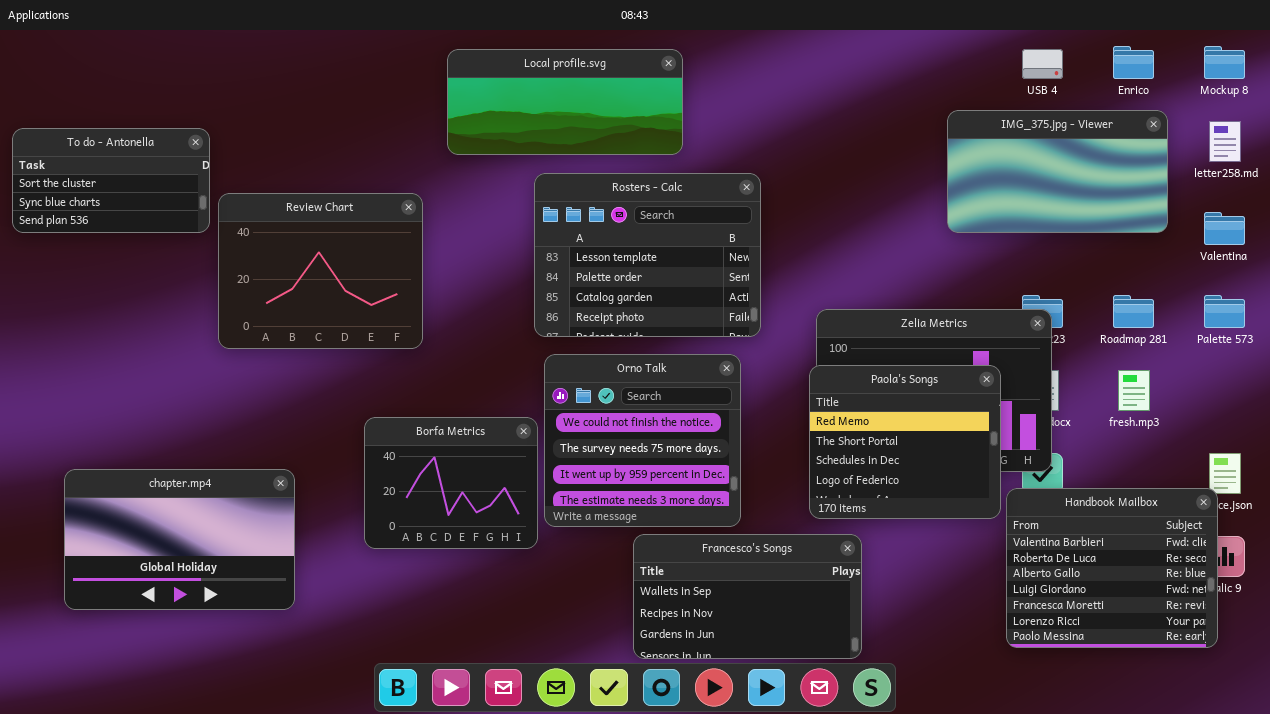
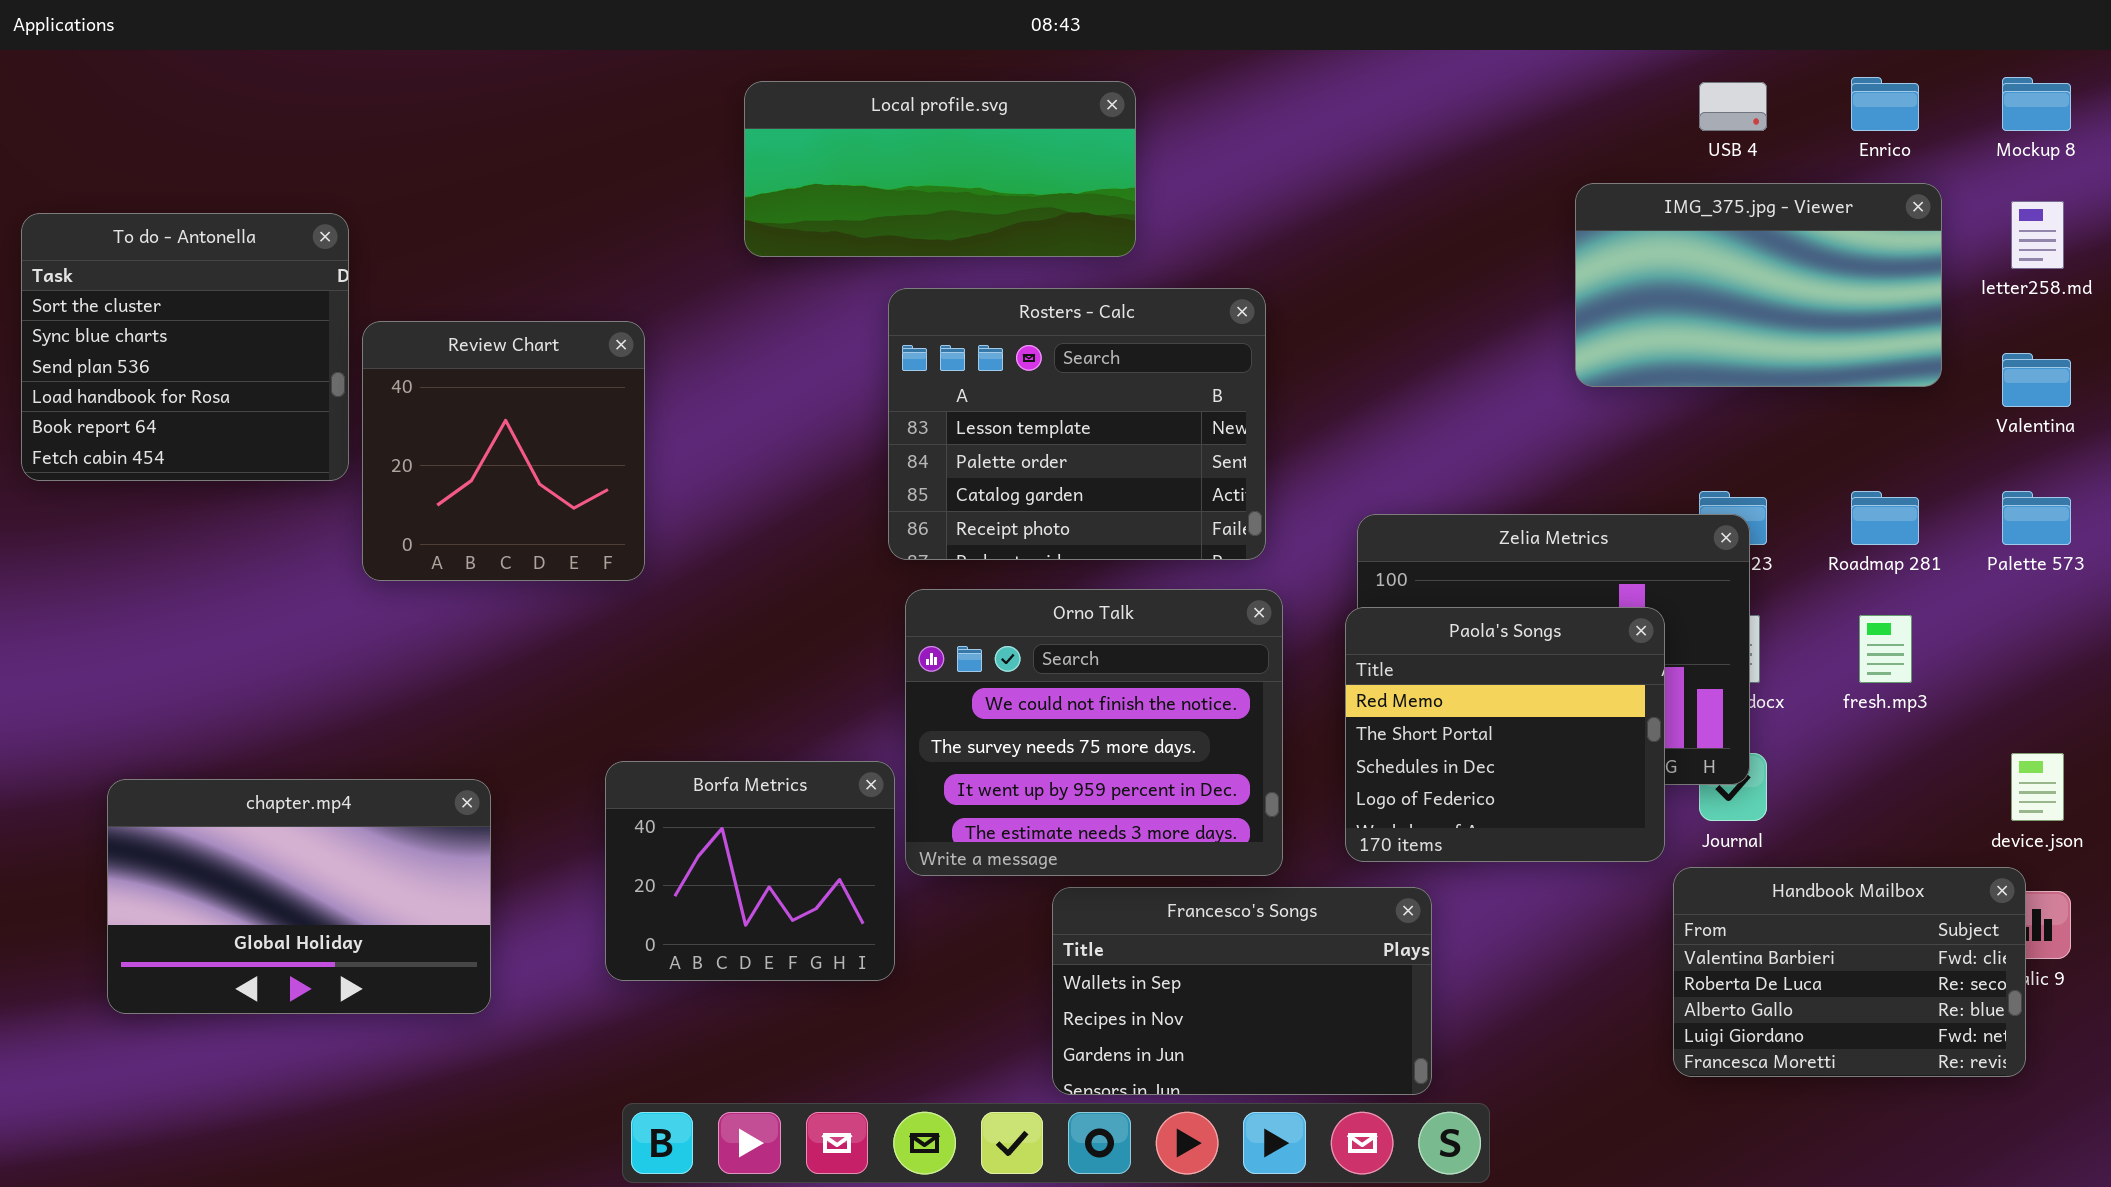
To do - Antonella: [12,128,210,233] -> [21,213,349,481], resized
Review Chart: [218,193,423,349] -> [362,321,645,581], resized
Orno Talk: [544,354,741,527] -> [905,589,1283,876], resized
Borfa Metrics: [364,417,538,549] -> [605,761,895,981], moved
Handbook Mailbox: [1006,488,1218,648] -> [1673,867,2026,1077], resized

